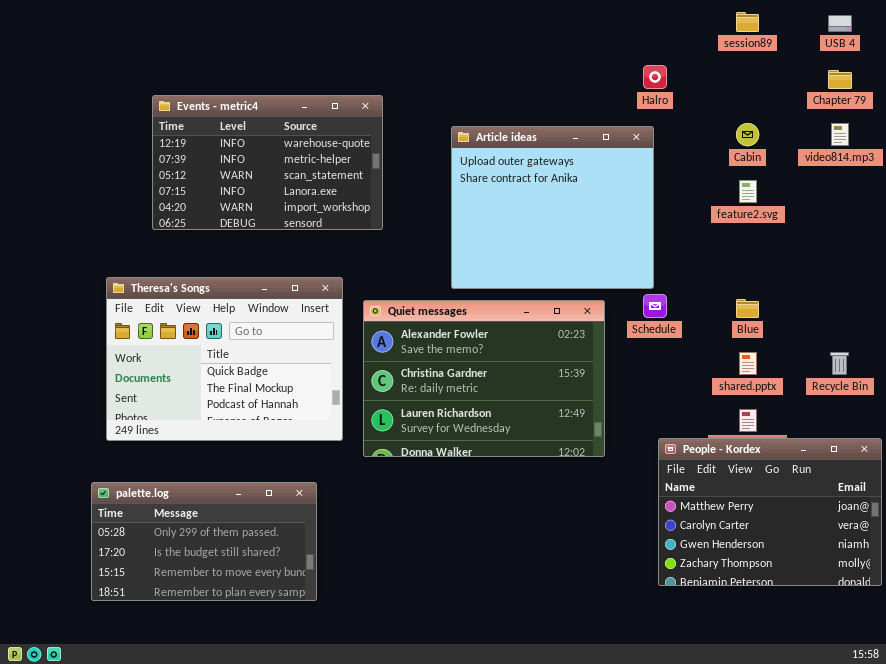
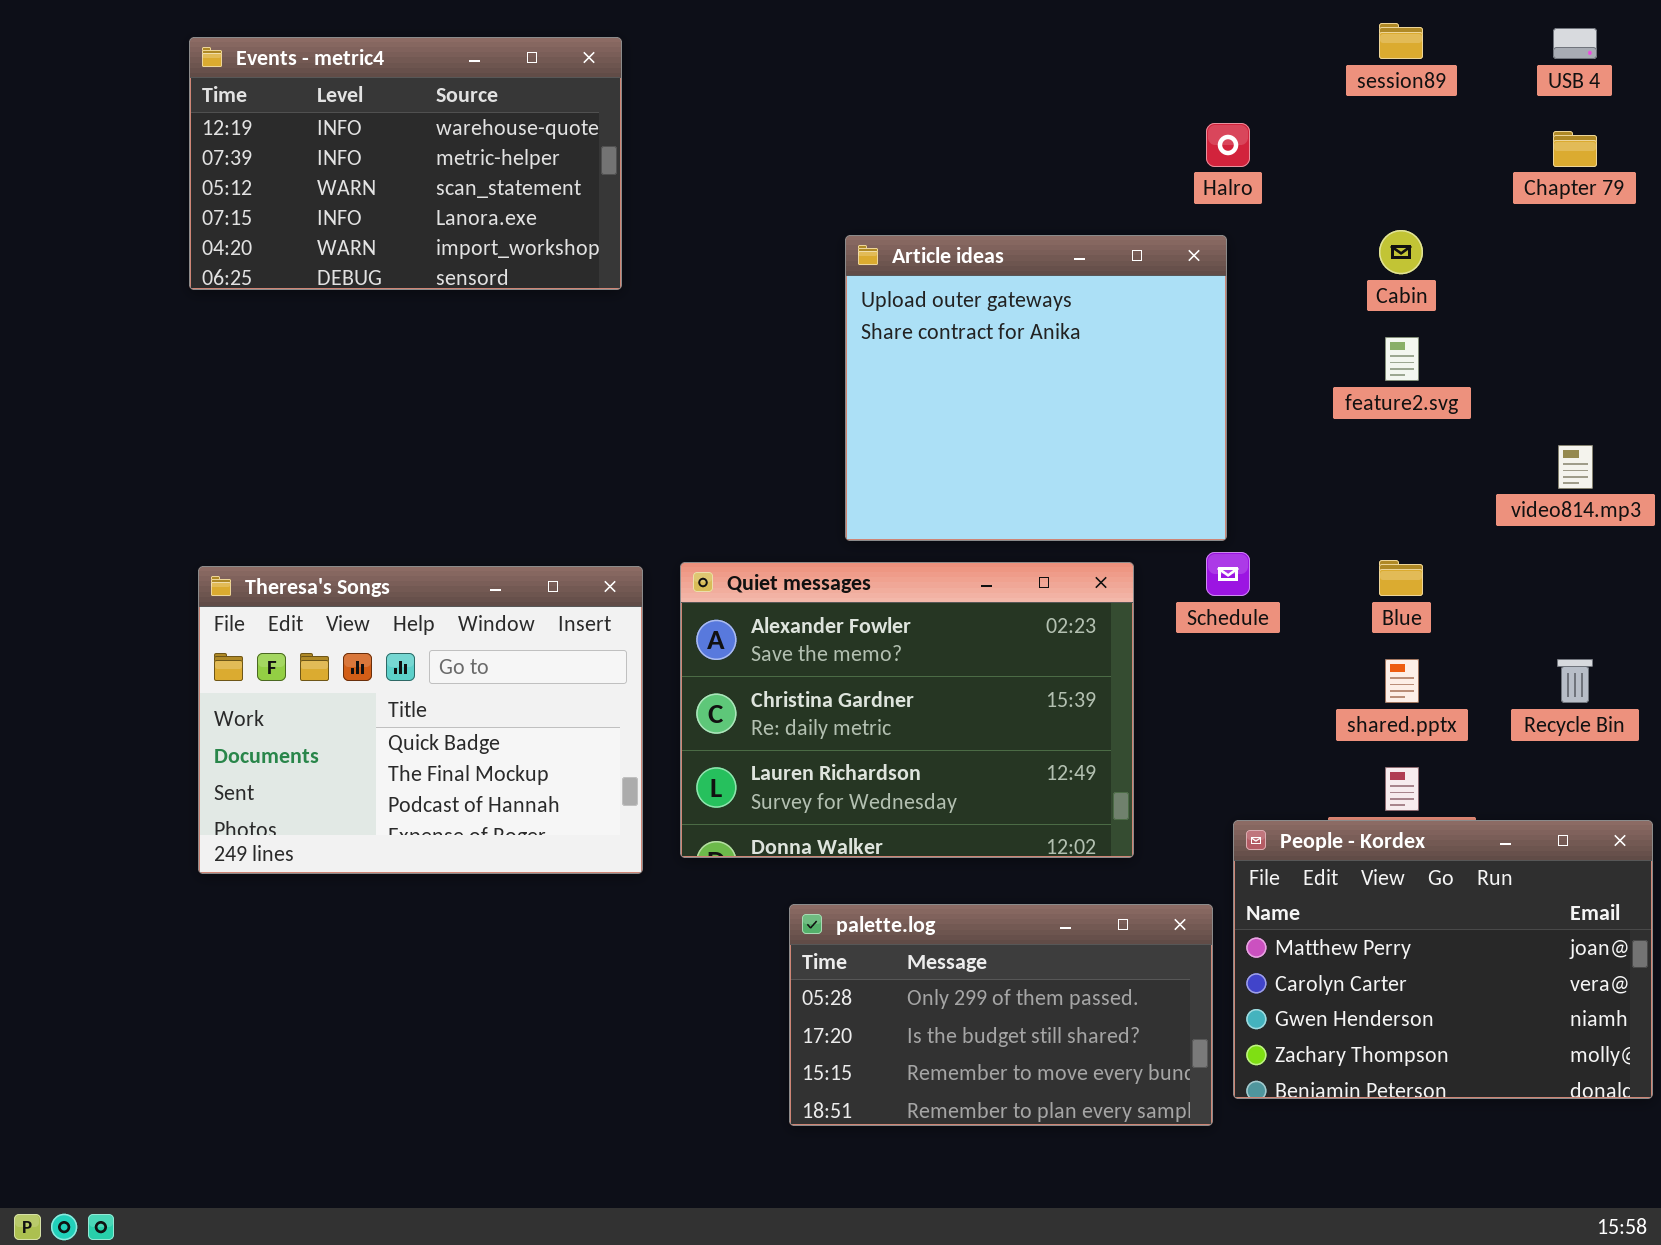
Events - metric4: [152,95,383,230] -> [189,37,622,290], moved
video814.mp3: [831,123,849,146] -> [1558,445,1593,489], moved
Theresa's Songs: [106,277,343,441] -> [198,566,643,874], moved
palette.log: [91,482,317,601] -> [789,904,1213,1126], moved

